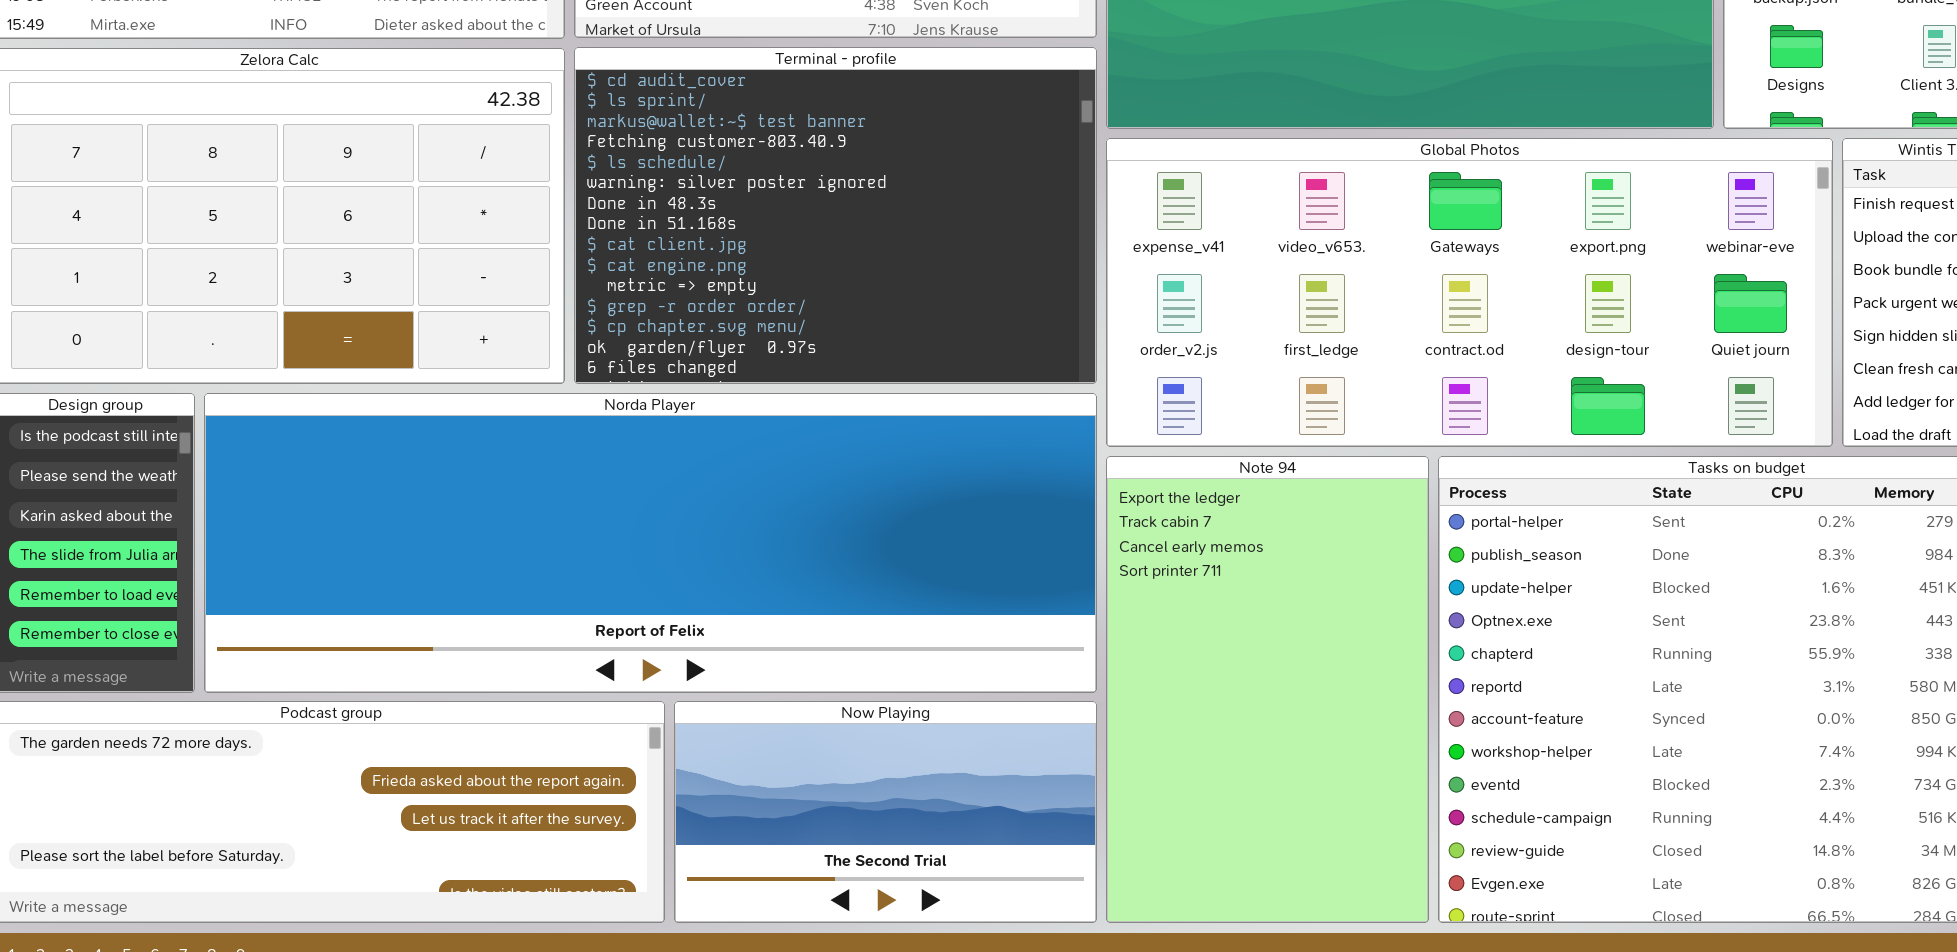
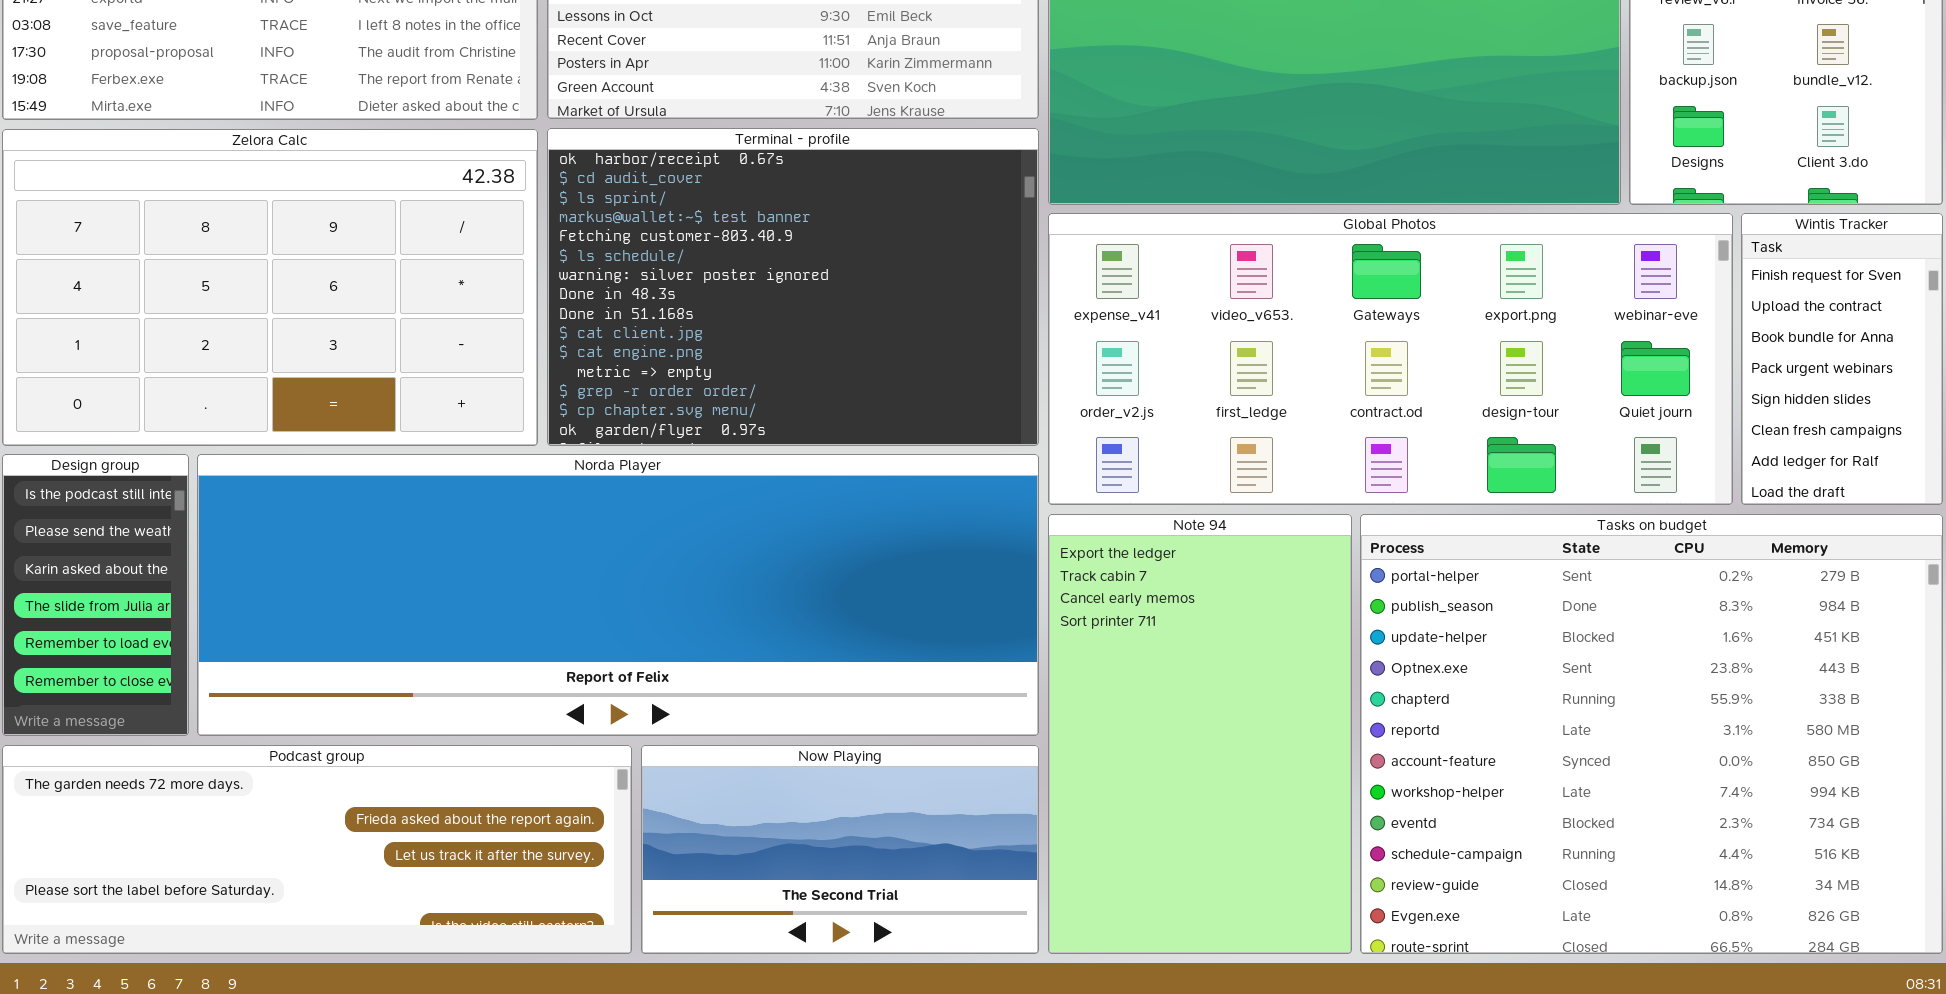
Terminal - profile: [574,47,1097,384] -> [547,128,1039,446], scrolled up 1 row

